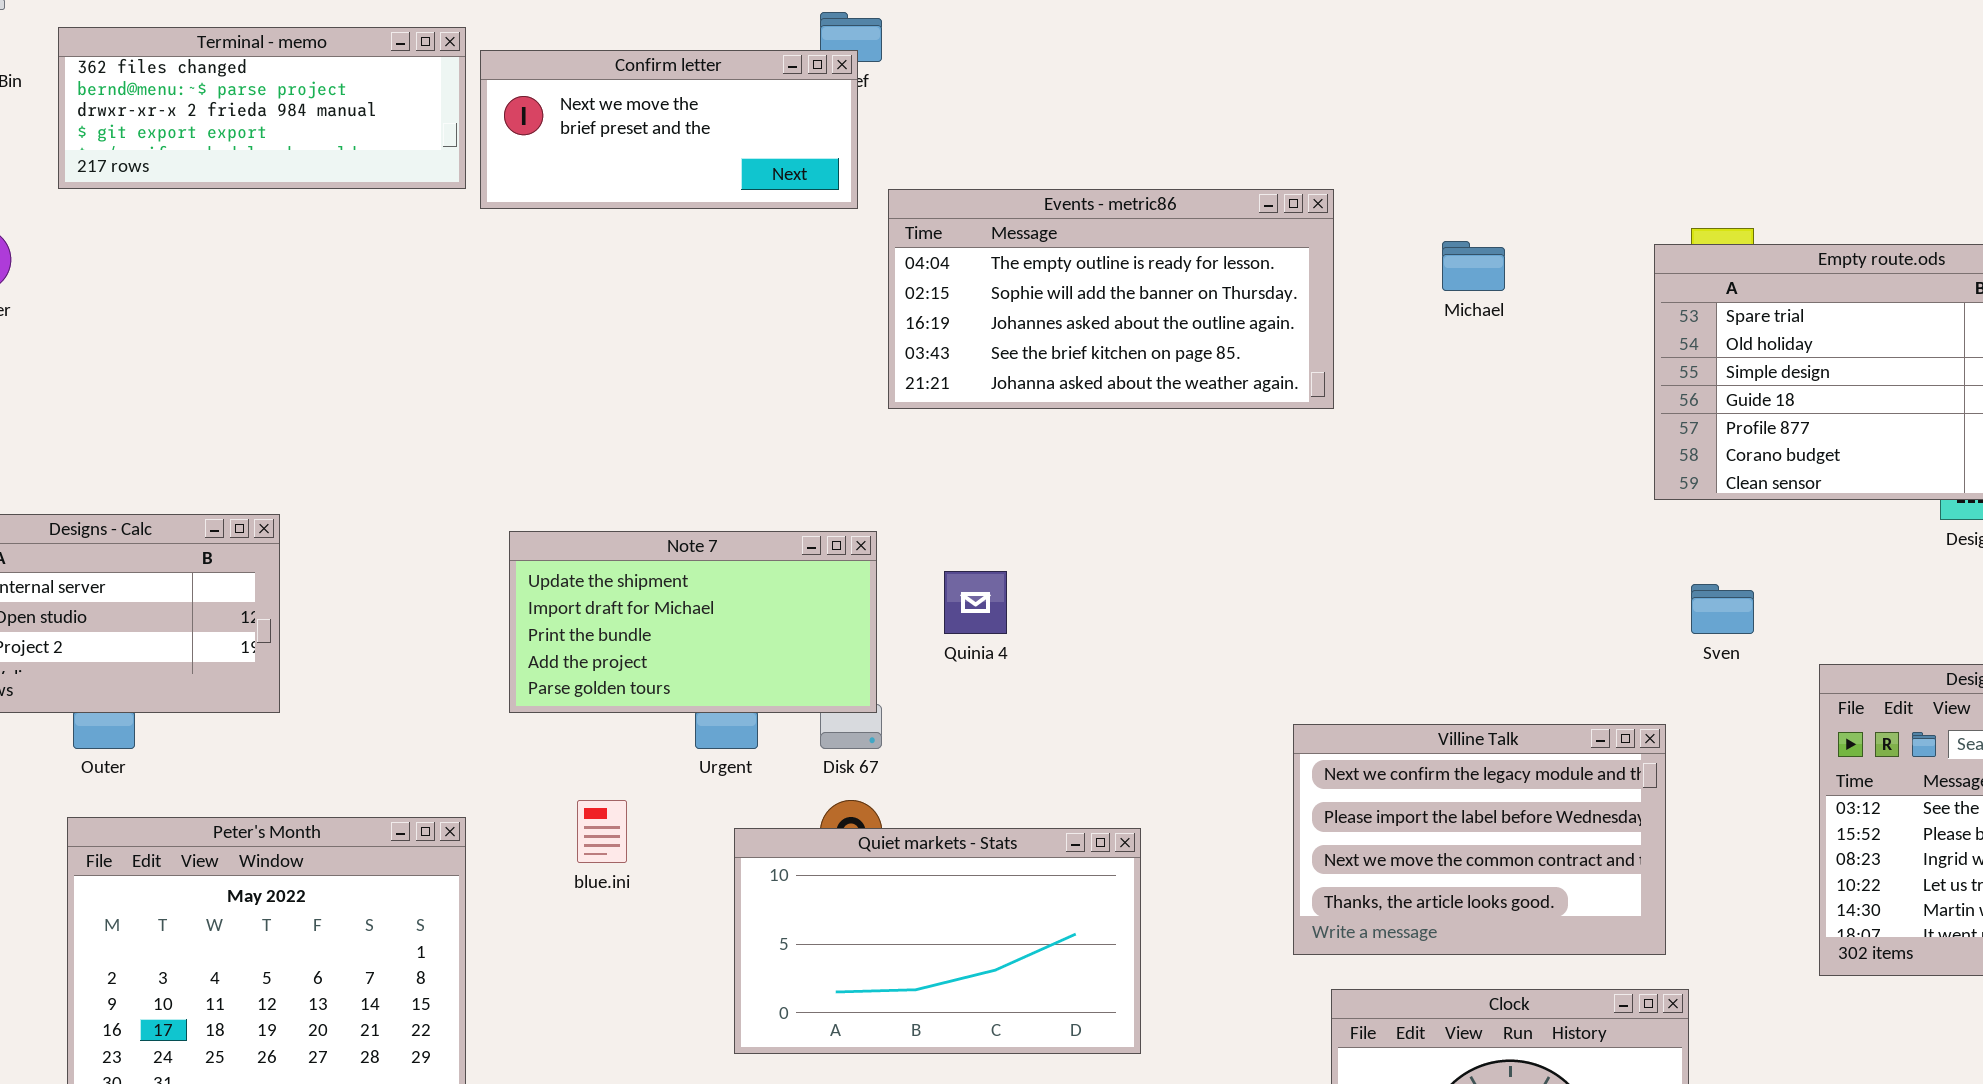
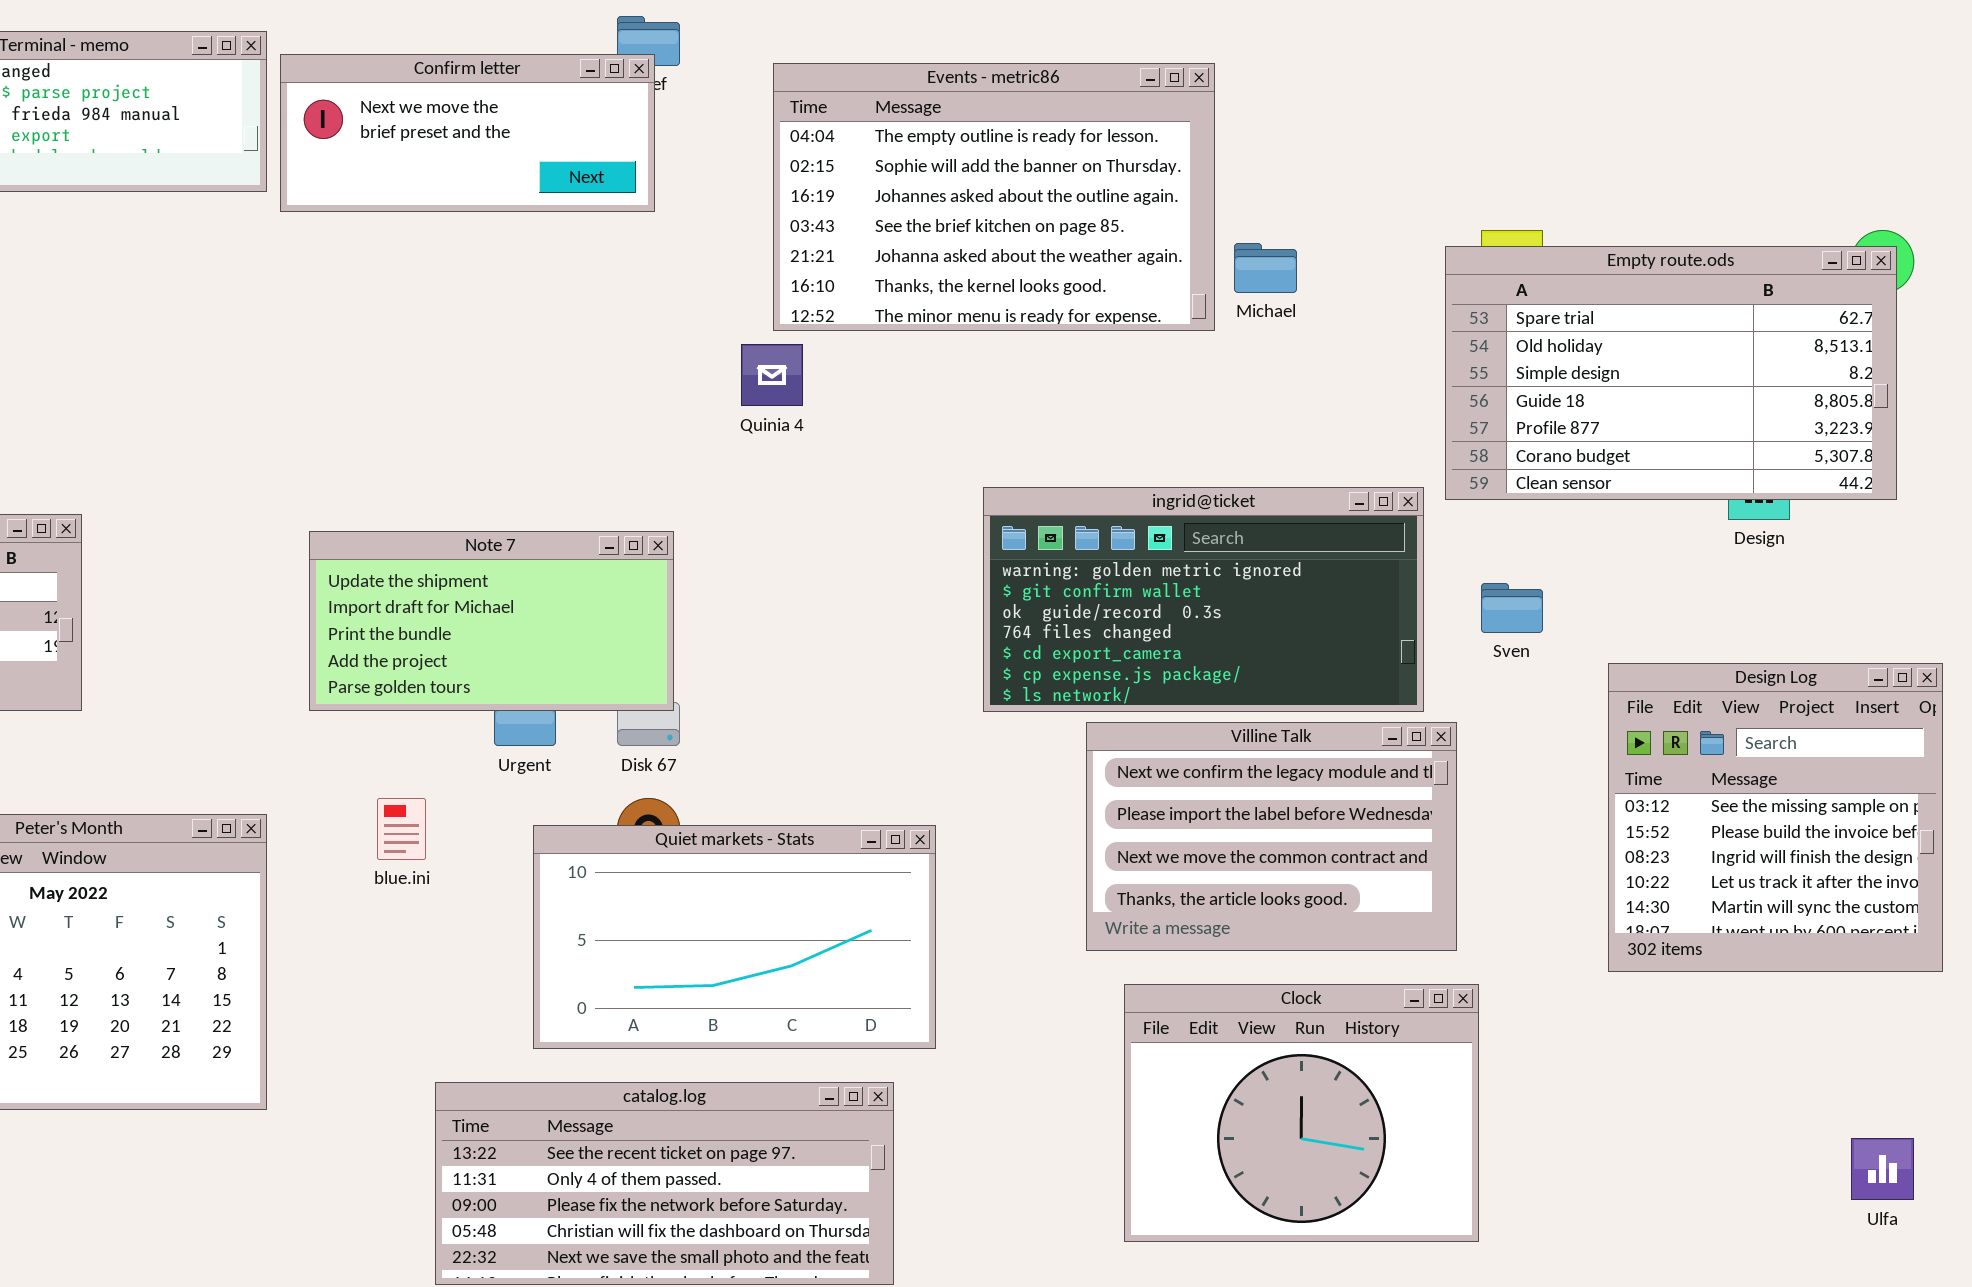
Events - metric86: [888,189,1334,409] -> [773,63,1215,331], moved, resized
ingrid@ticket: none -> [983,487,1424,712], opened
Quinia 4: [944,571,1007,634] -> [741,344,803,406], moved

